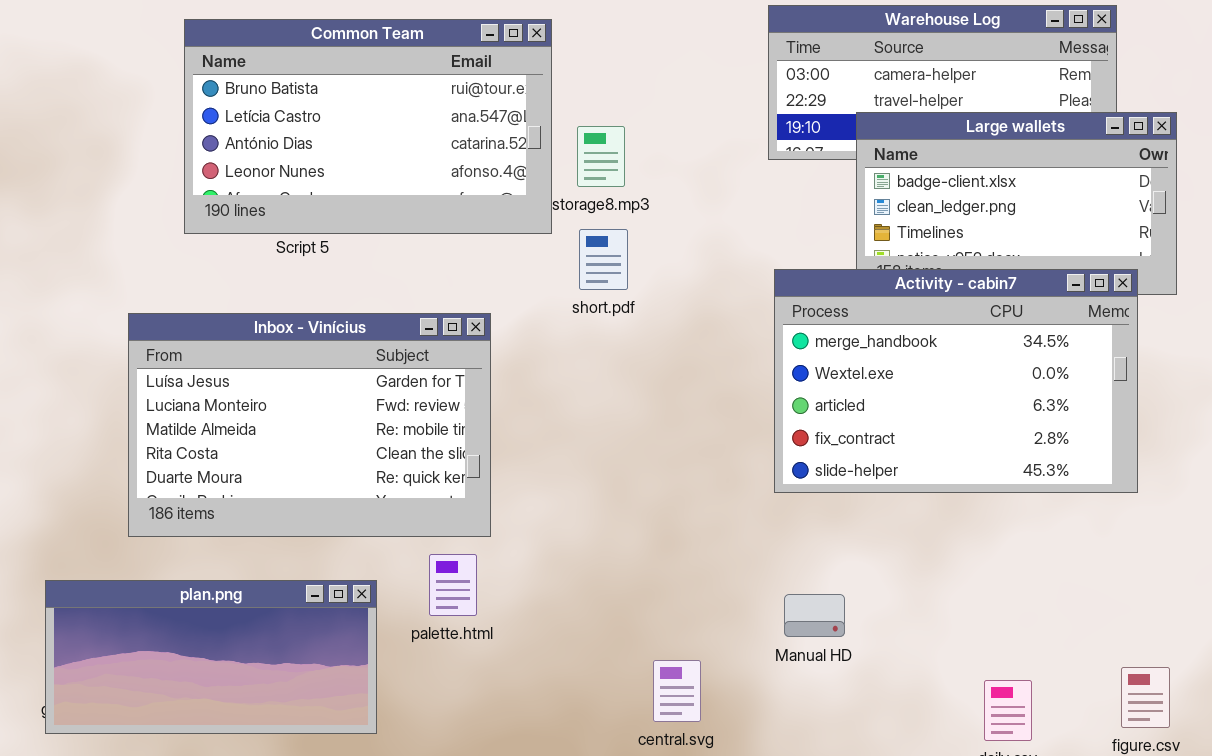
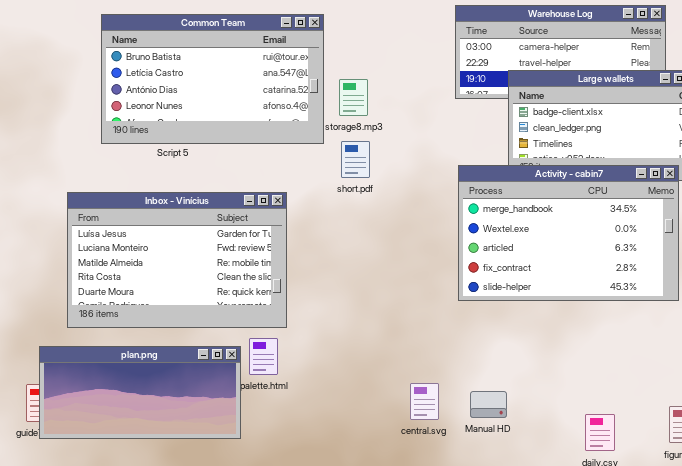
plan.png: [45,580,377,734] -> [39,346,241,439], moved
Manual HD: [784,594,845,637] -> [470,391,507,418], moved
central.svg: [653,660,701,722] -> [410,383,439,420], moved

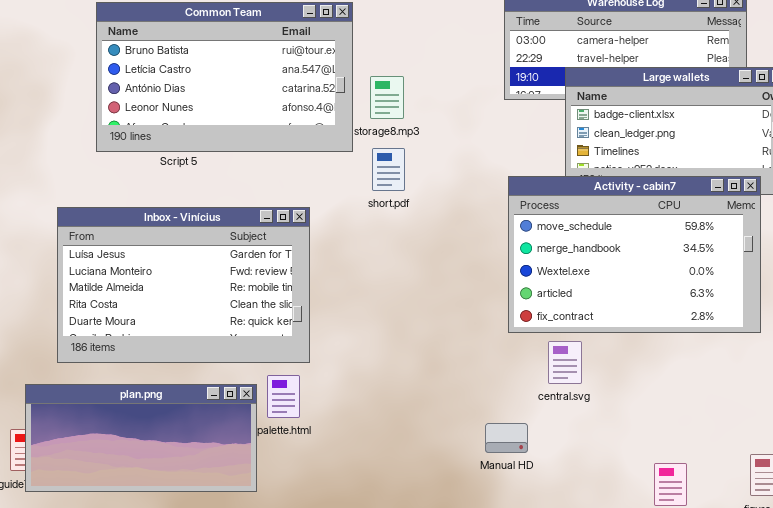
Activity - cabin7: [458,165,679,301] -> [508,176,761,333], scrolled up 1 row
central.svg: [410,383,439,420] -> [548,341,582,384], moved
Manual HD: [470,391,507,418] -> [485,423,528,453], moved

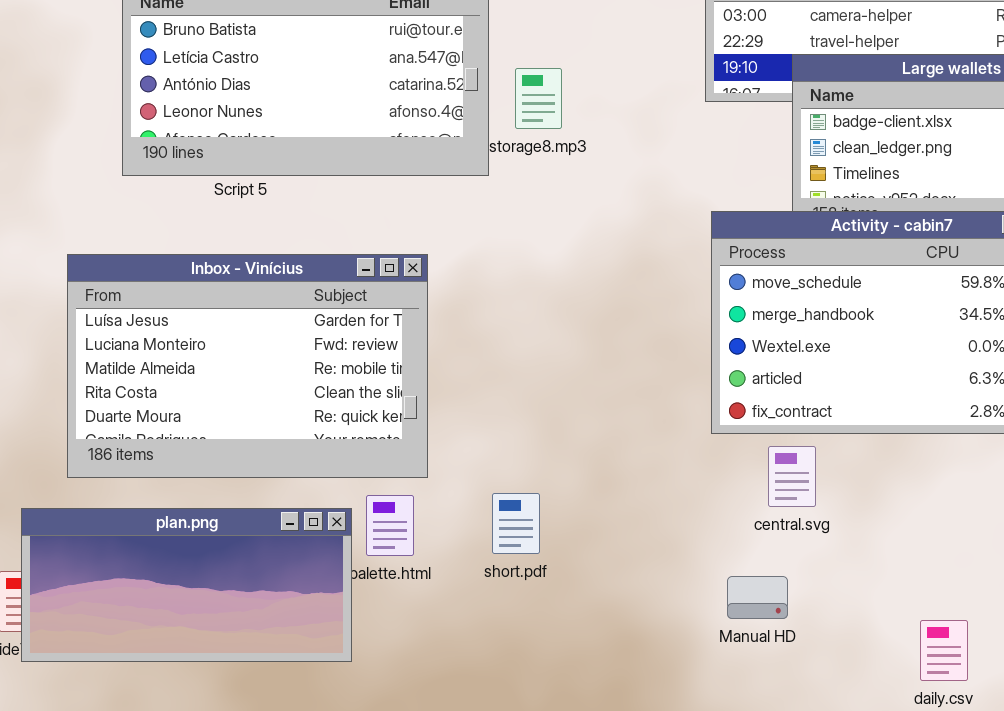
short.pdf: [372,148,405,191] -> [492,493,540,554], moved
Manual HD: [485,423,528,453] -> [727,576,788,619], moved

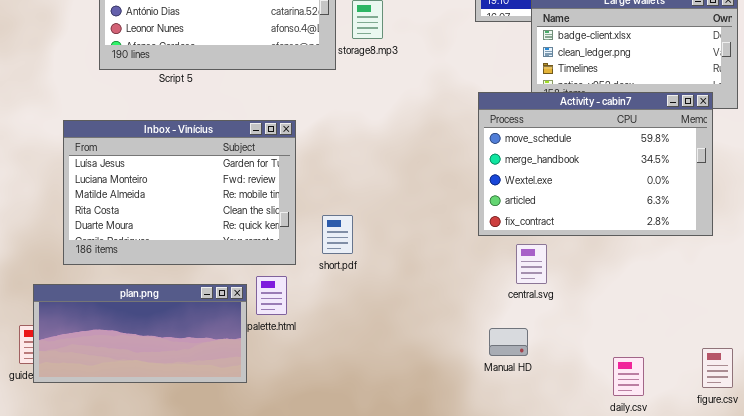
short.pdf: [492,493,540,554] -> [322,215,353,254], moved

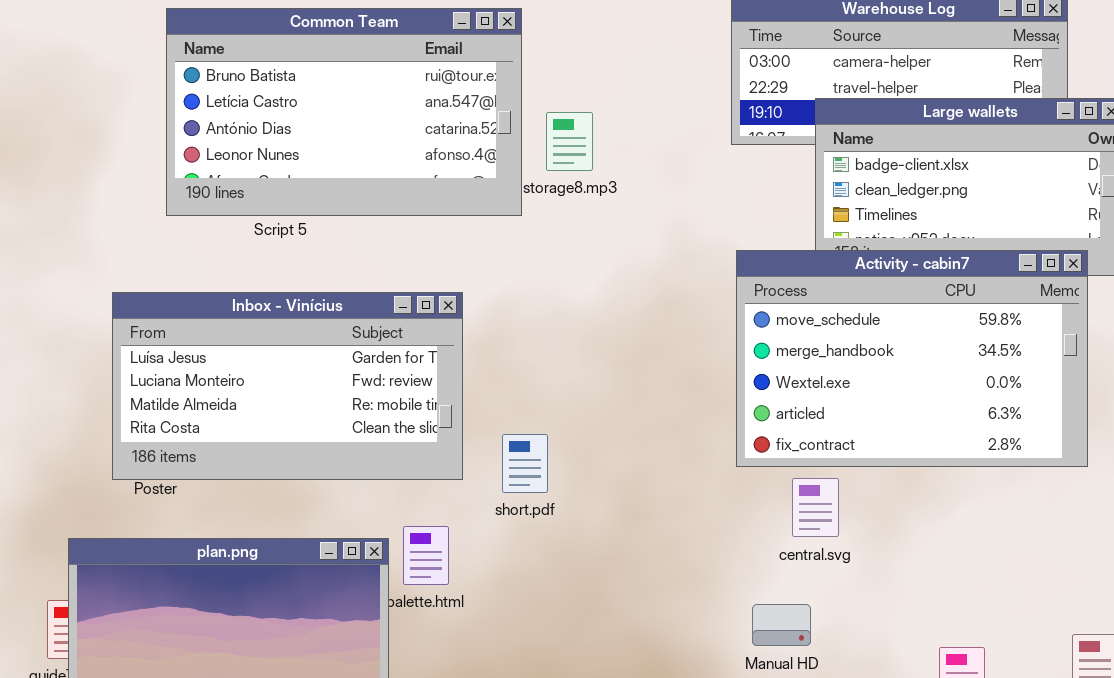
Inbox - Vinícius: [63,120,296,265] -> [112,292,463,480], resized

